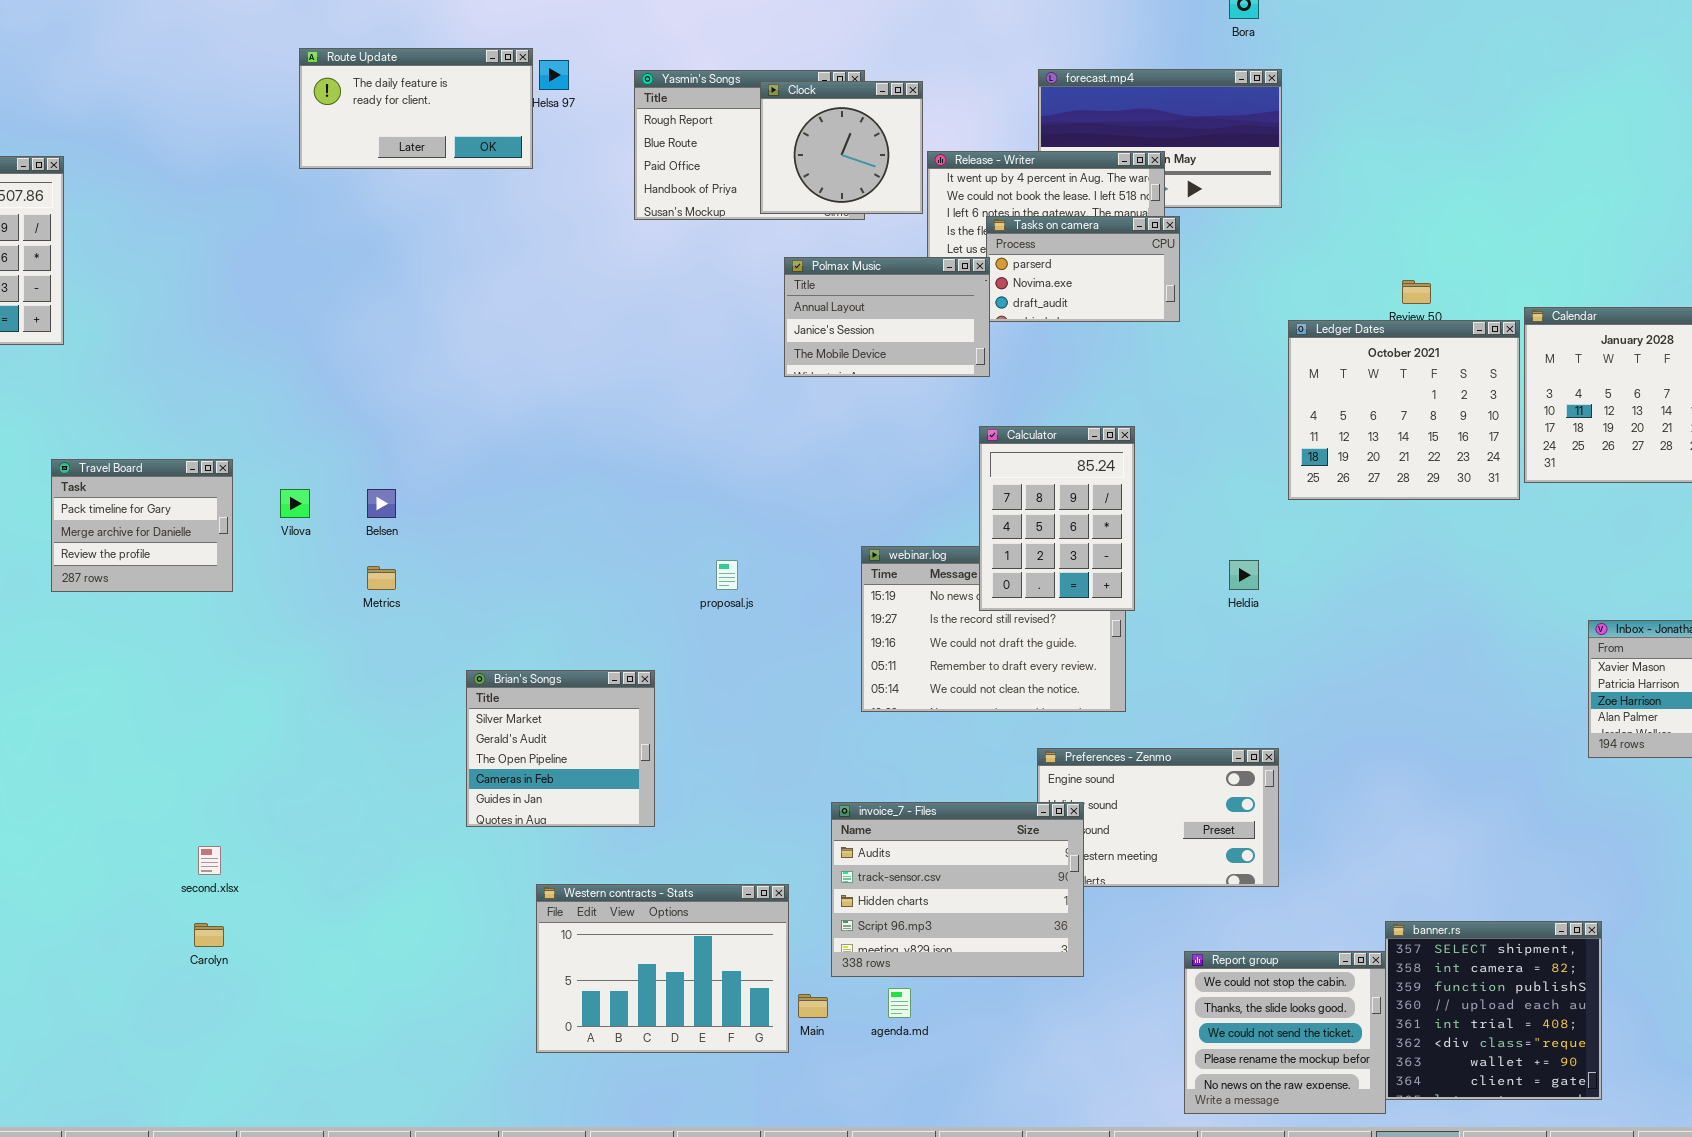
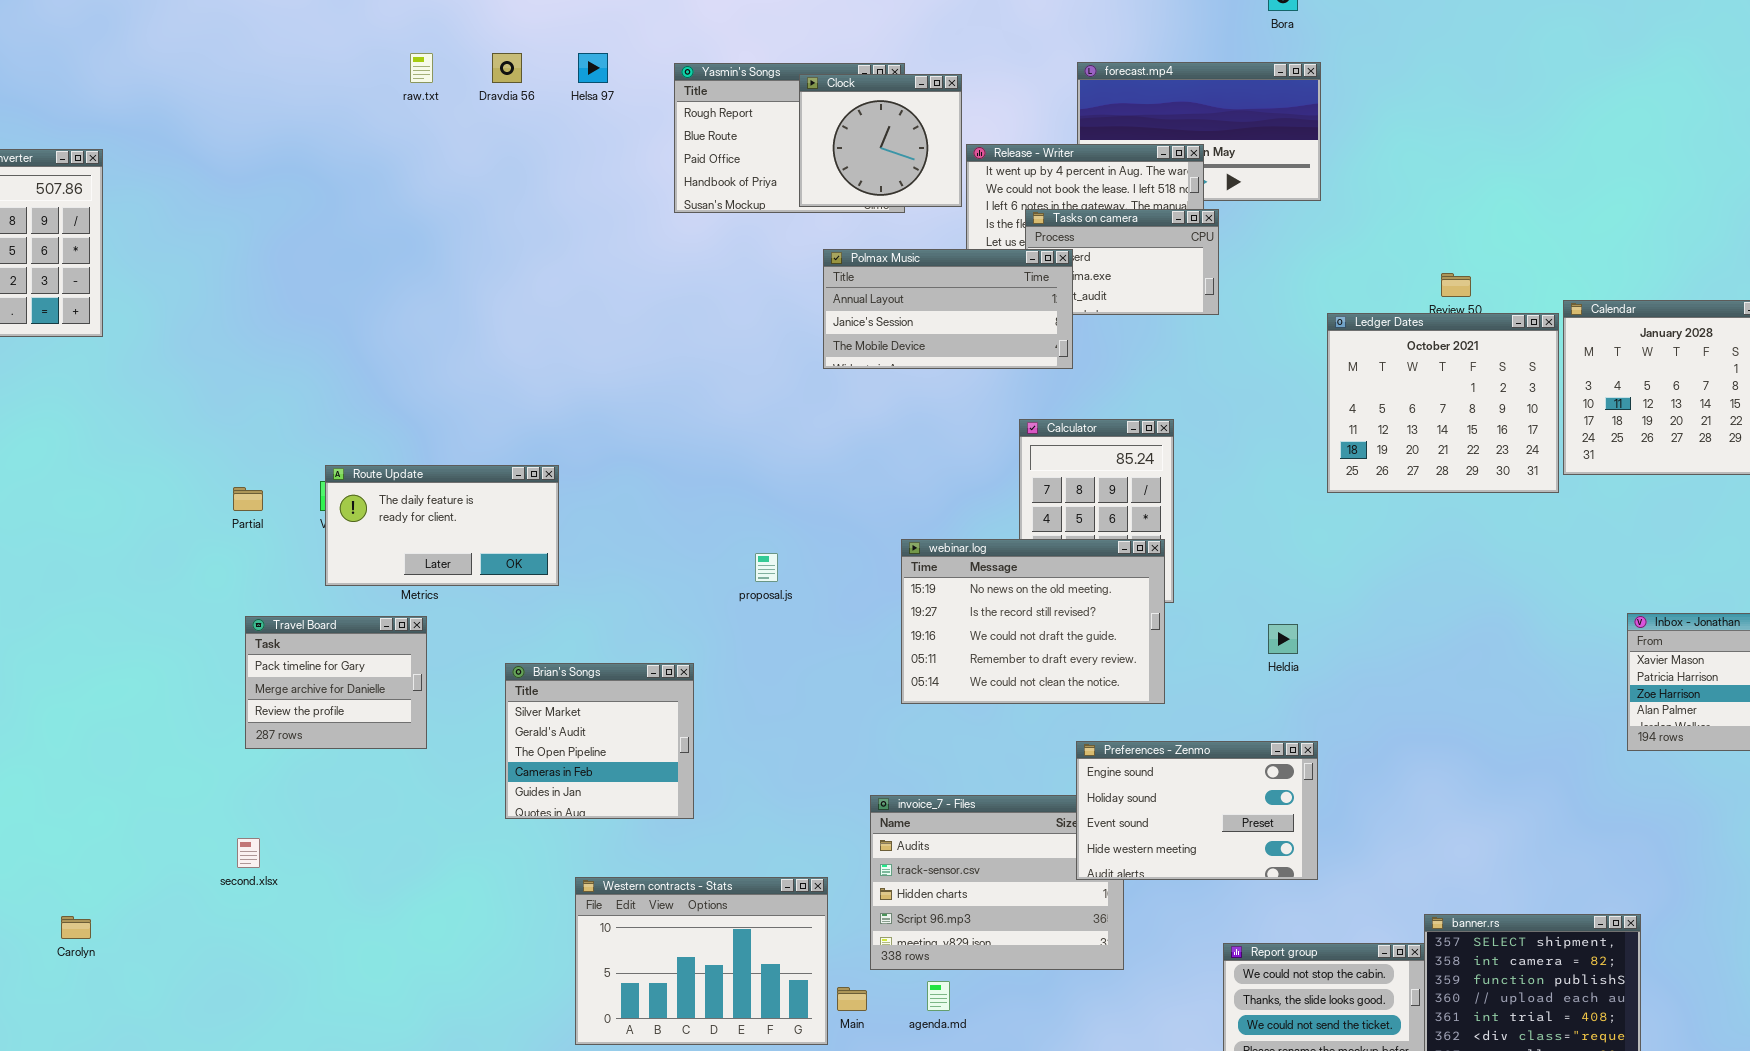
Route Update: [299,48,533,169] -> [325,465,559,586], moved
Polmax Music: [784,257,990,377] -> [823,249,1073,369], resized
Travel Board: [51,459,233,592] -> [245,616,427,749], moved
webinar.log: [861,546,1126,712] -> [901,539,1165,704], raised
Heldia: [1229,560,1259,590] -> [1268,624,1298,654], moved
Preferences - Zenmo: [1037,748,1279,887] -> [1076,741,1318,880], raised
Carolyn: [194,923,224,947] -> [61,916,91,939], moved

